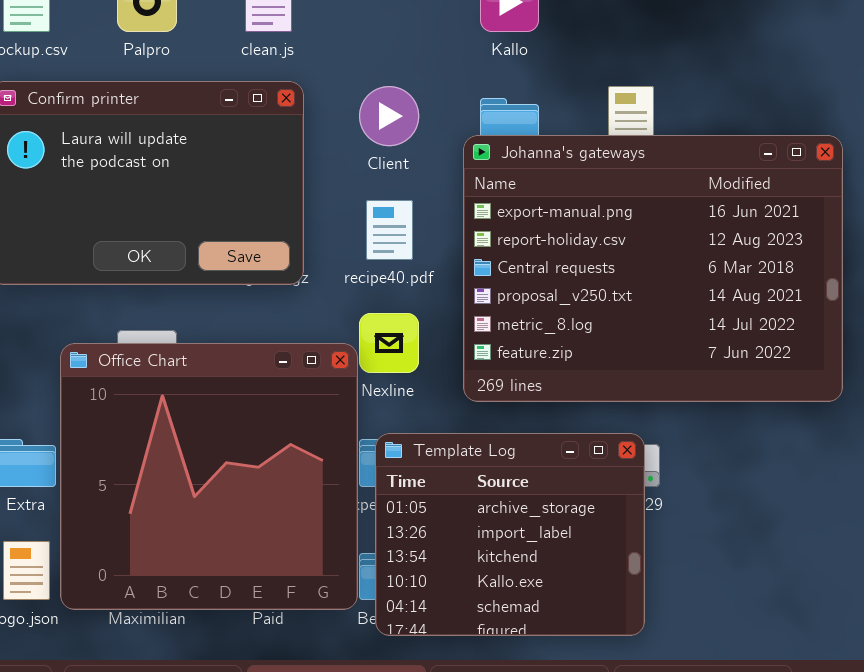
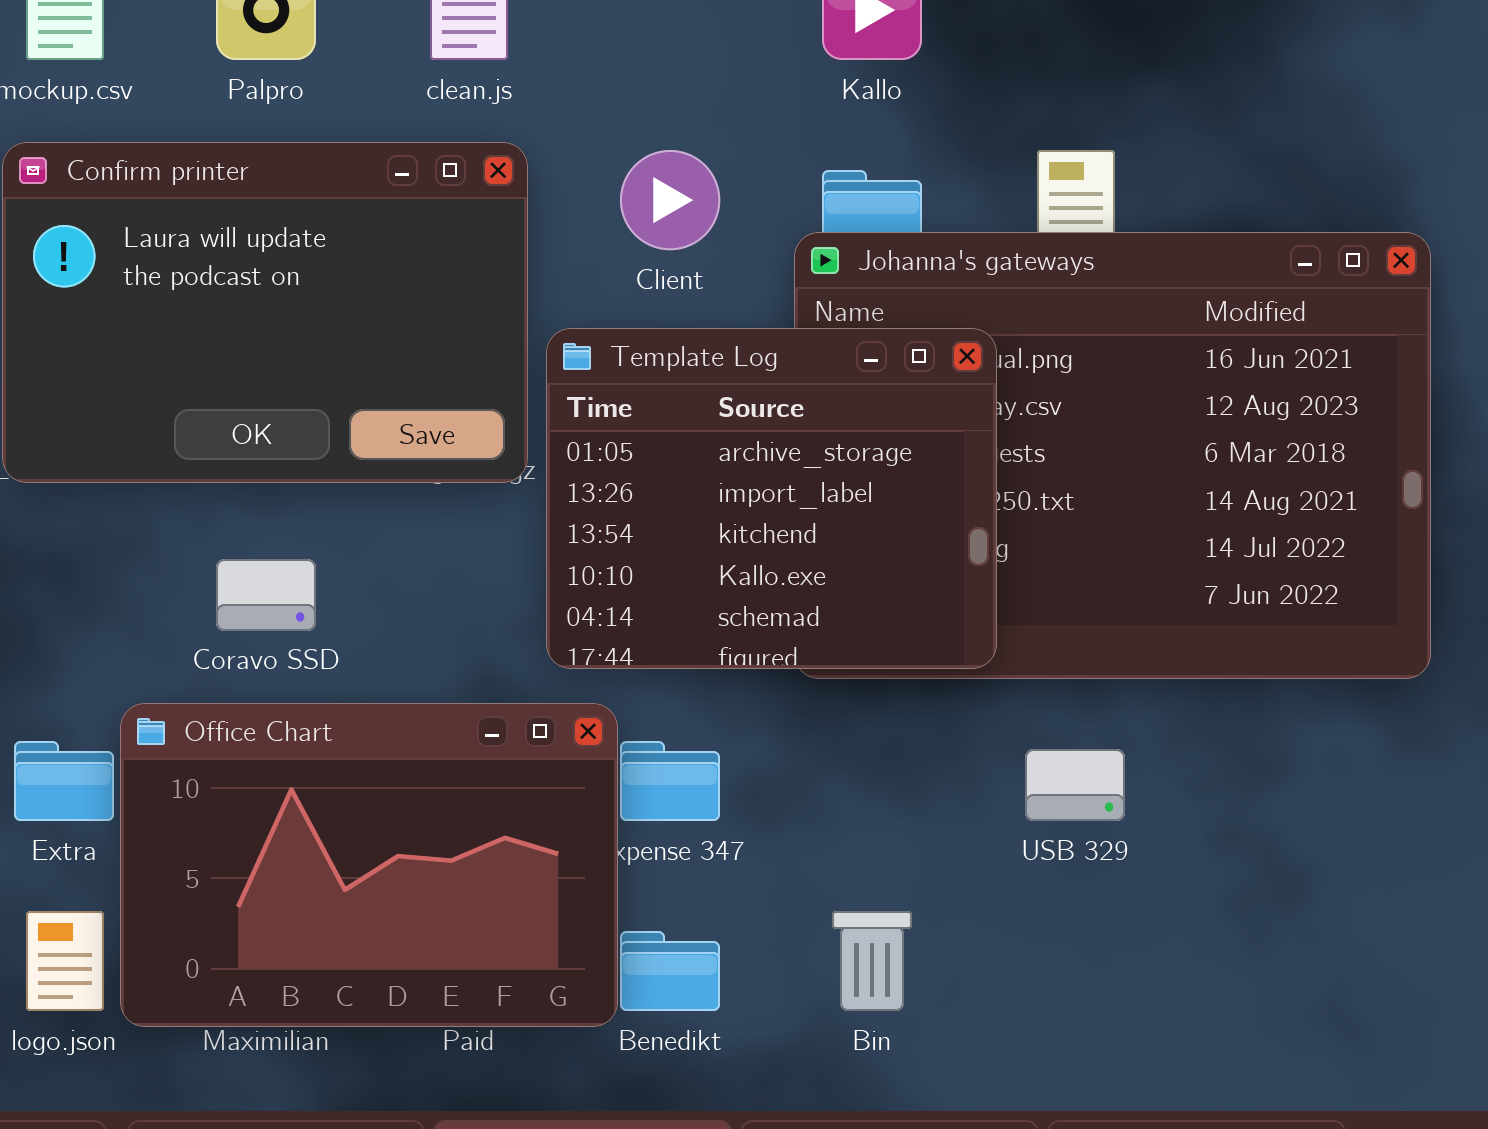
Office Chart: [60,343,358,610] -> [120,703,618,1027], resized
Template Log: [375,433,645,636] -> [546,328,997,669], moved

